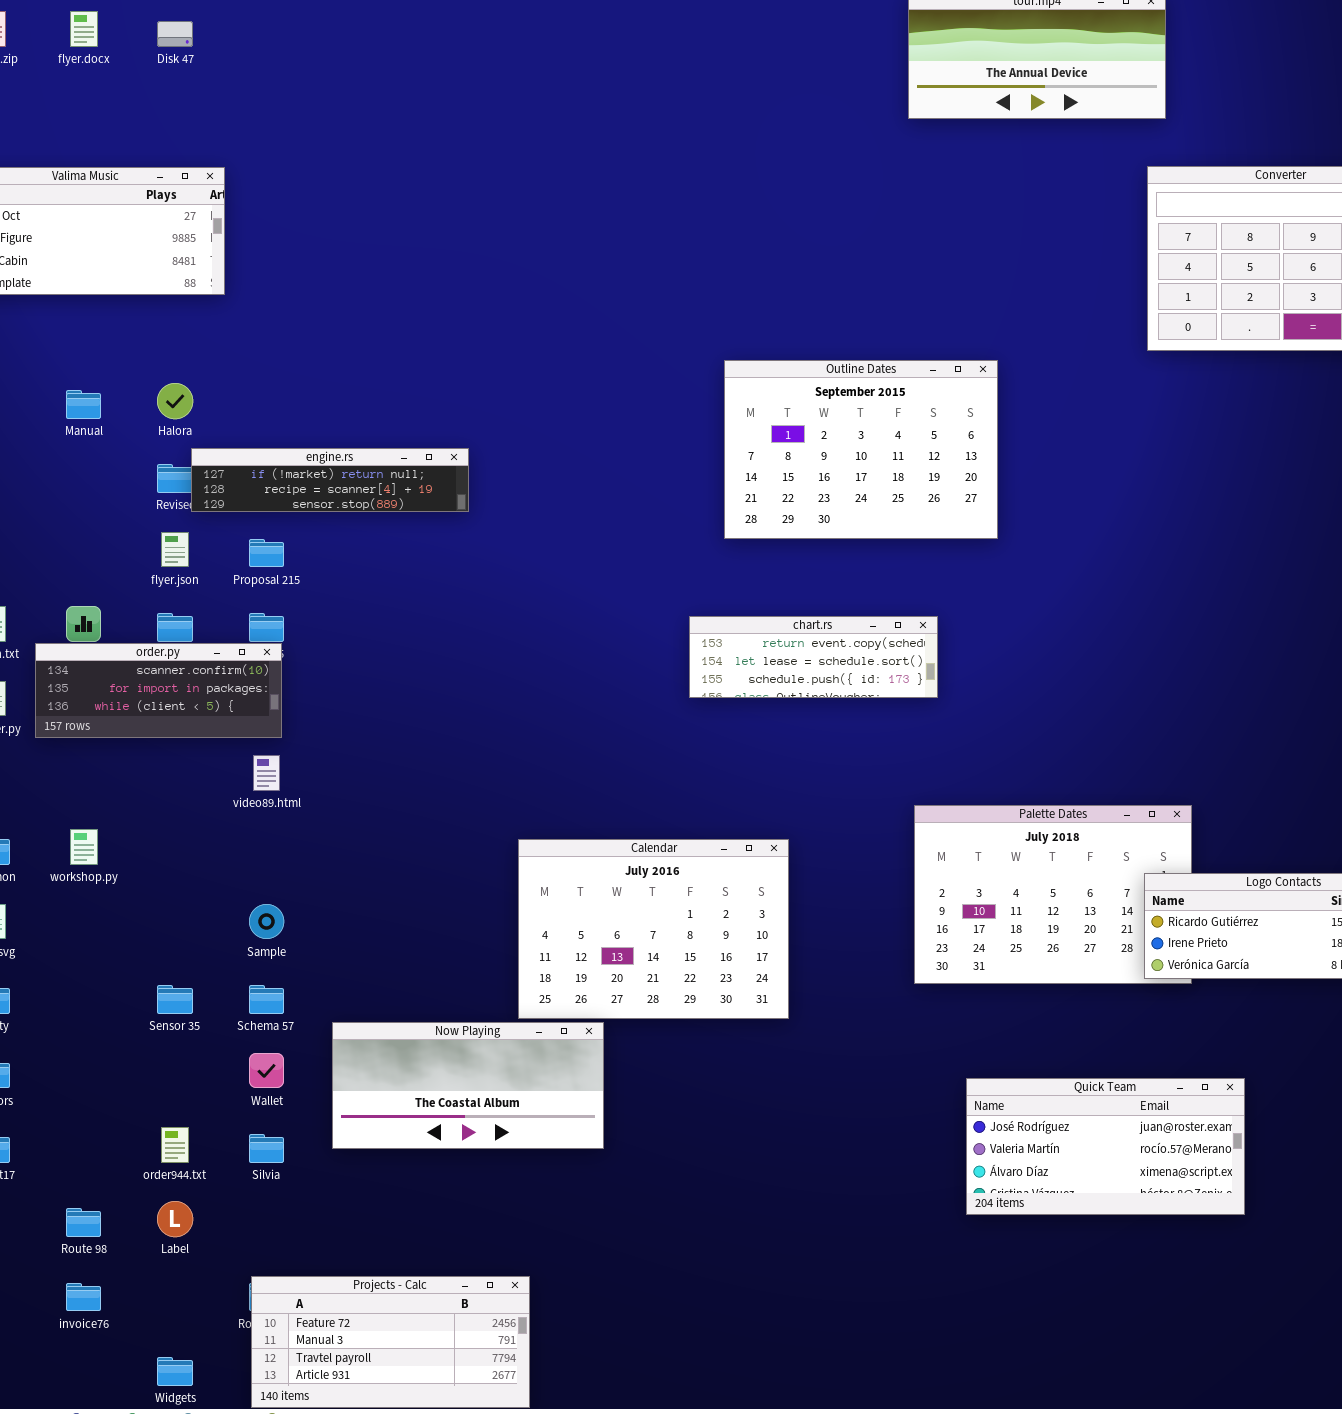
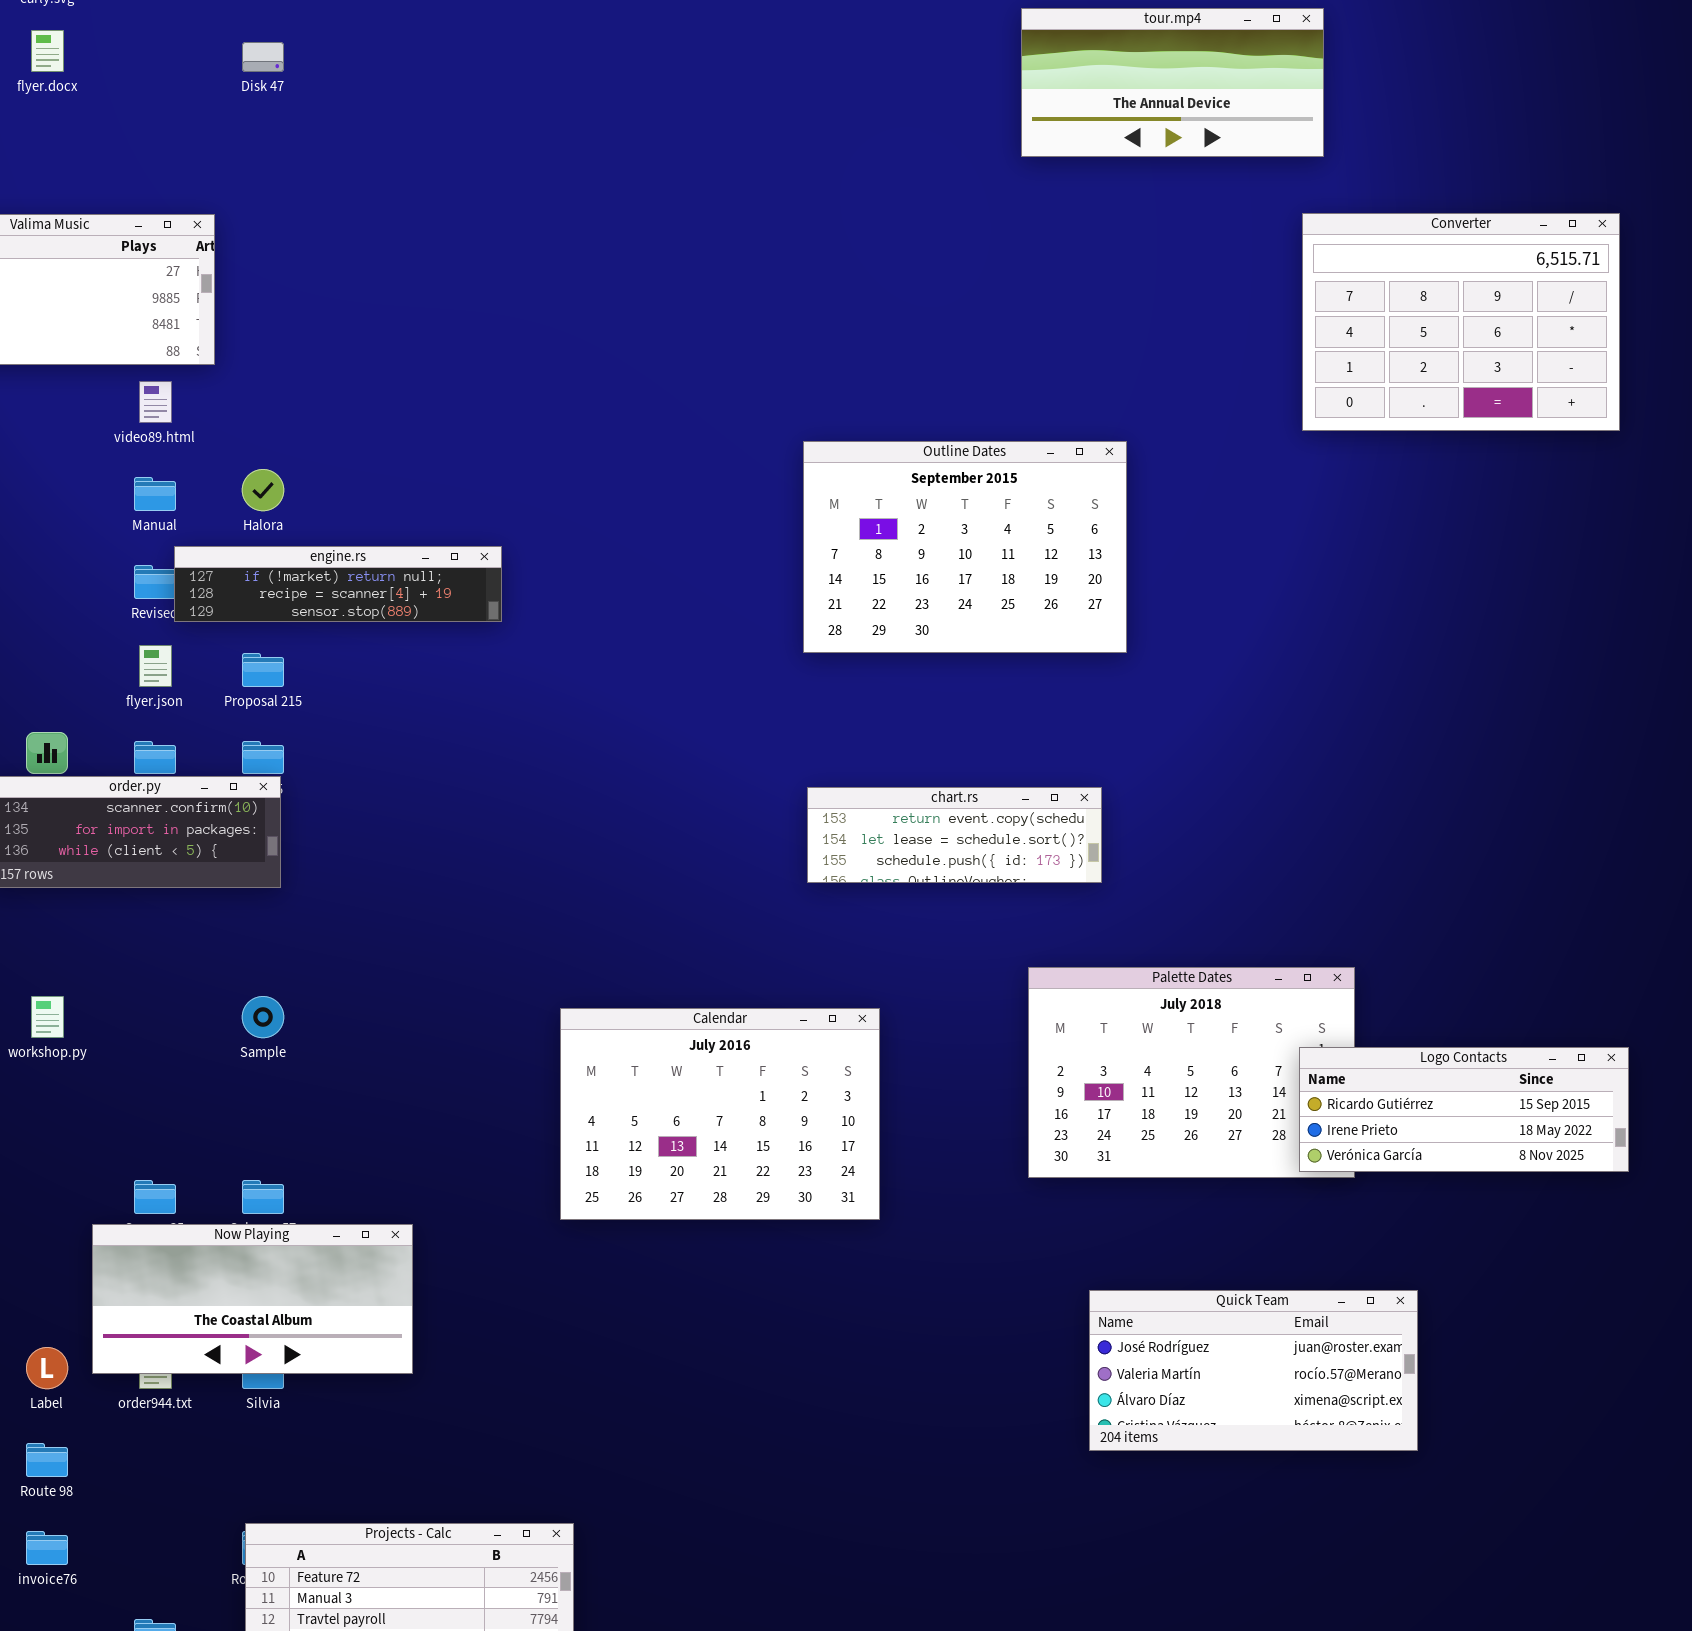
Disk 47: [157,21,193,47] -> [242,42,284,72], moved
Halora: [157,383,193,419] -> [242,469,284,511], moved
Manual: [66,390,101,419] -> [134,477,176,511], moved
chart.rs: [689,616,938,698] -> [807,787,1102,883], moved
video89.html: [253,755,280,791] -> [139,381,172,423], moved
Sample: [249,904,284,939] -> [242,996,284,1038], moved
Now Playing: [332,1022,604,1149] -> [92,1224,413,1374], moved
Label: [157,1201,193,1237] -> [26,1347,68,1389], moved

